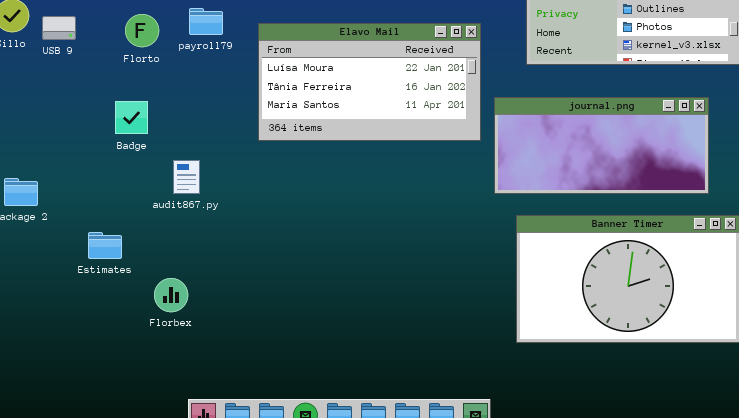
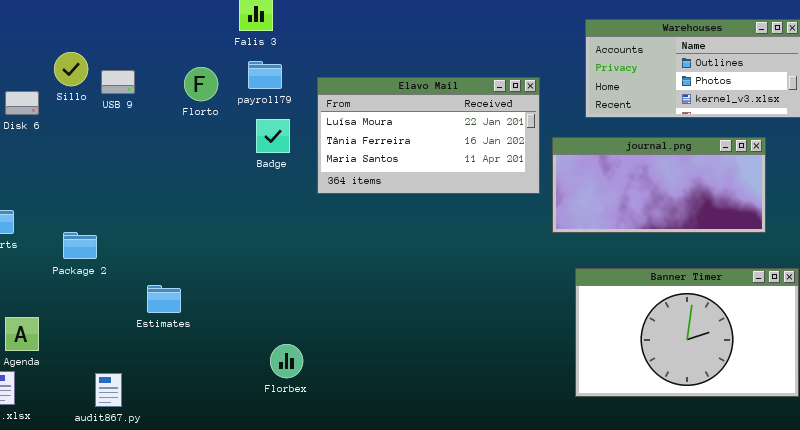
journal.png: [494,97,709,194] -> [552,137,766,233], moved
Badge: [115,101,148,134] -> [256,119,290,153], moved
audit867.py: [173,160,200,194] -> [95,373,122,407], moved
Florbex: [154,278,188,312] -> [270,344,303,378], moved

